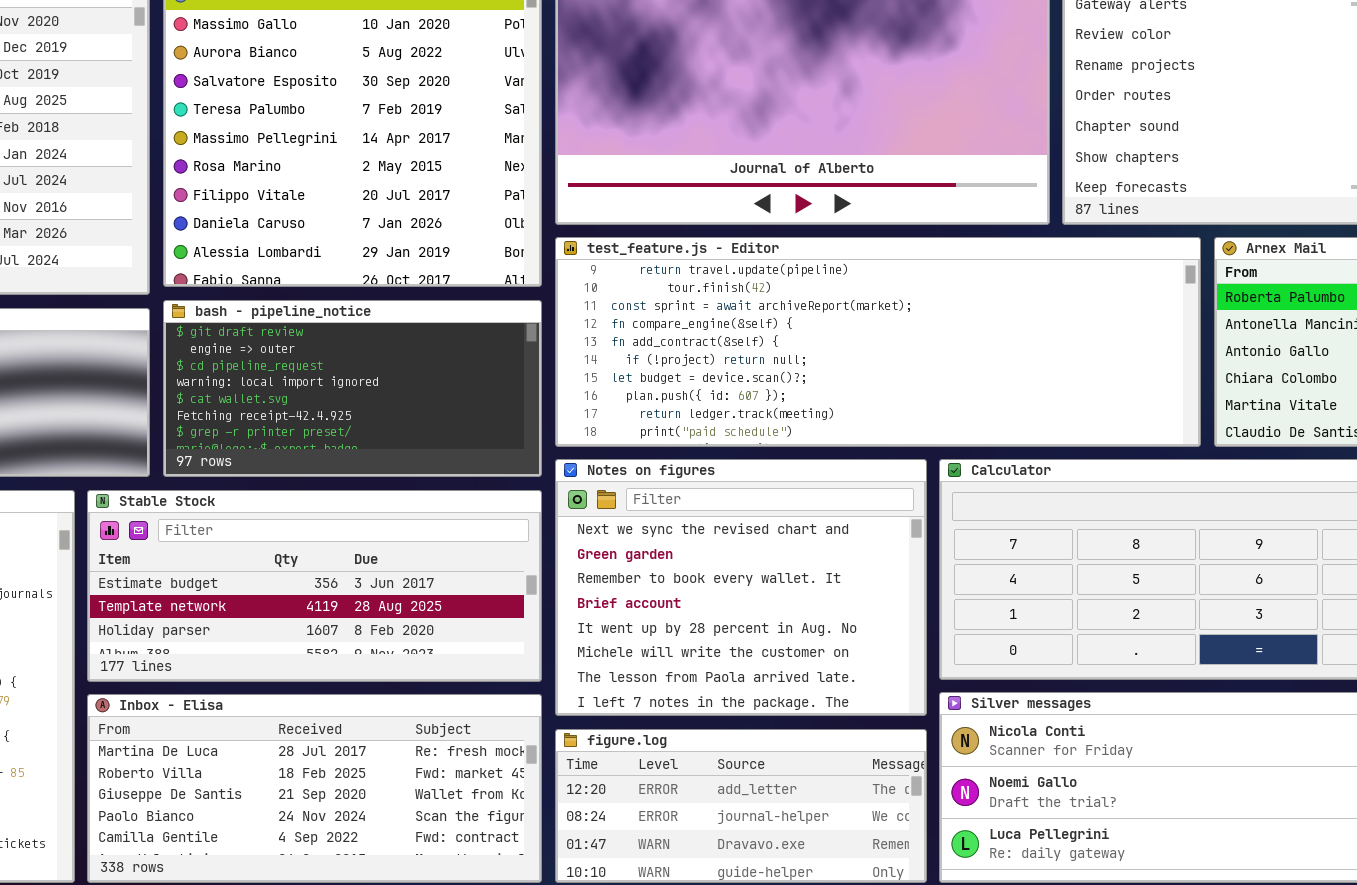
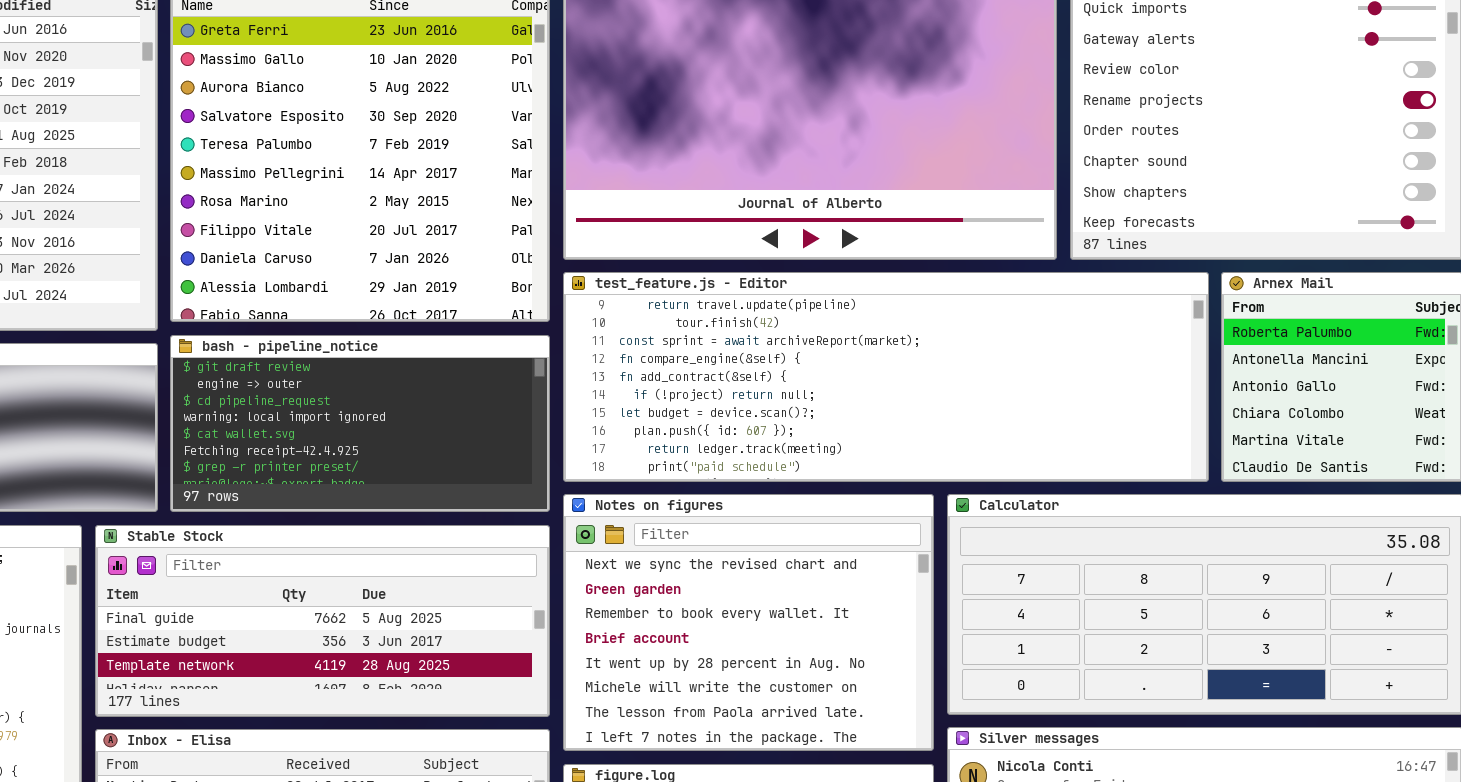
Stable Stock: [87,490,542,682] -> [95,525,550,717], scrolled up 1 row

